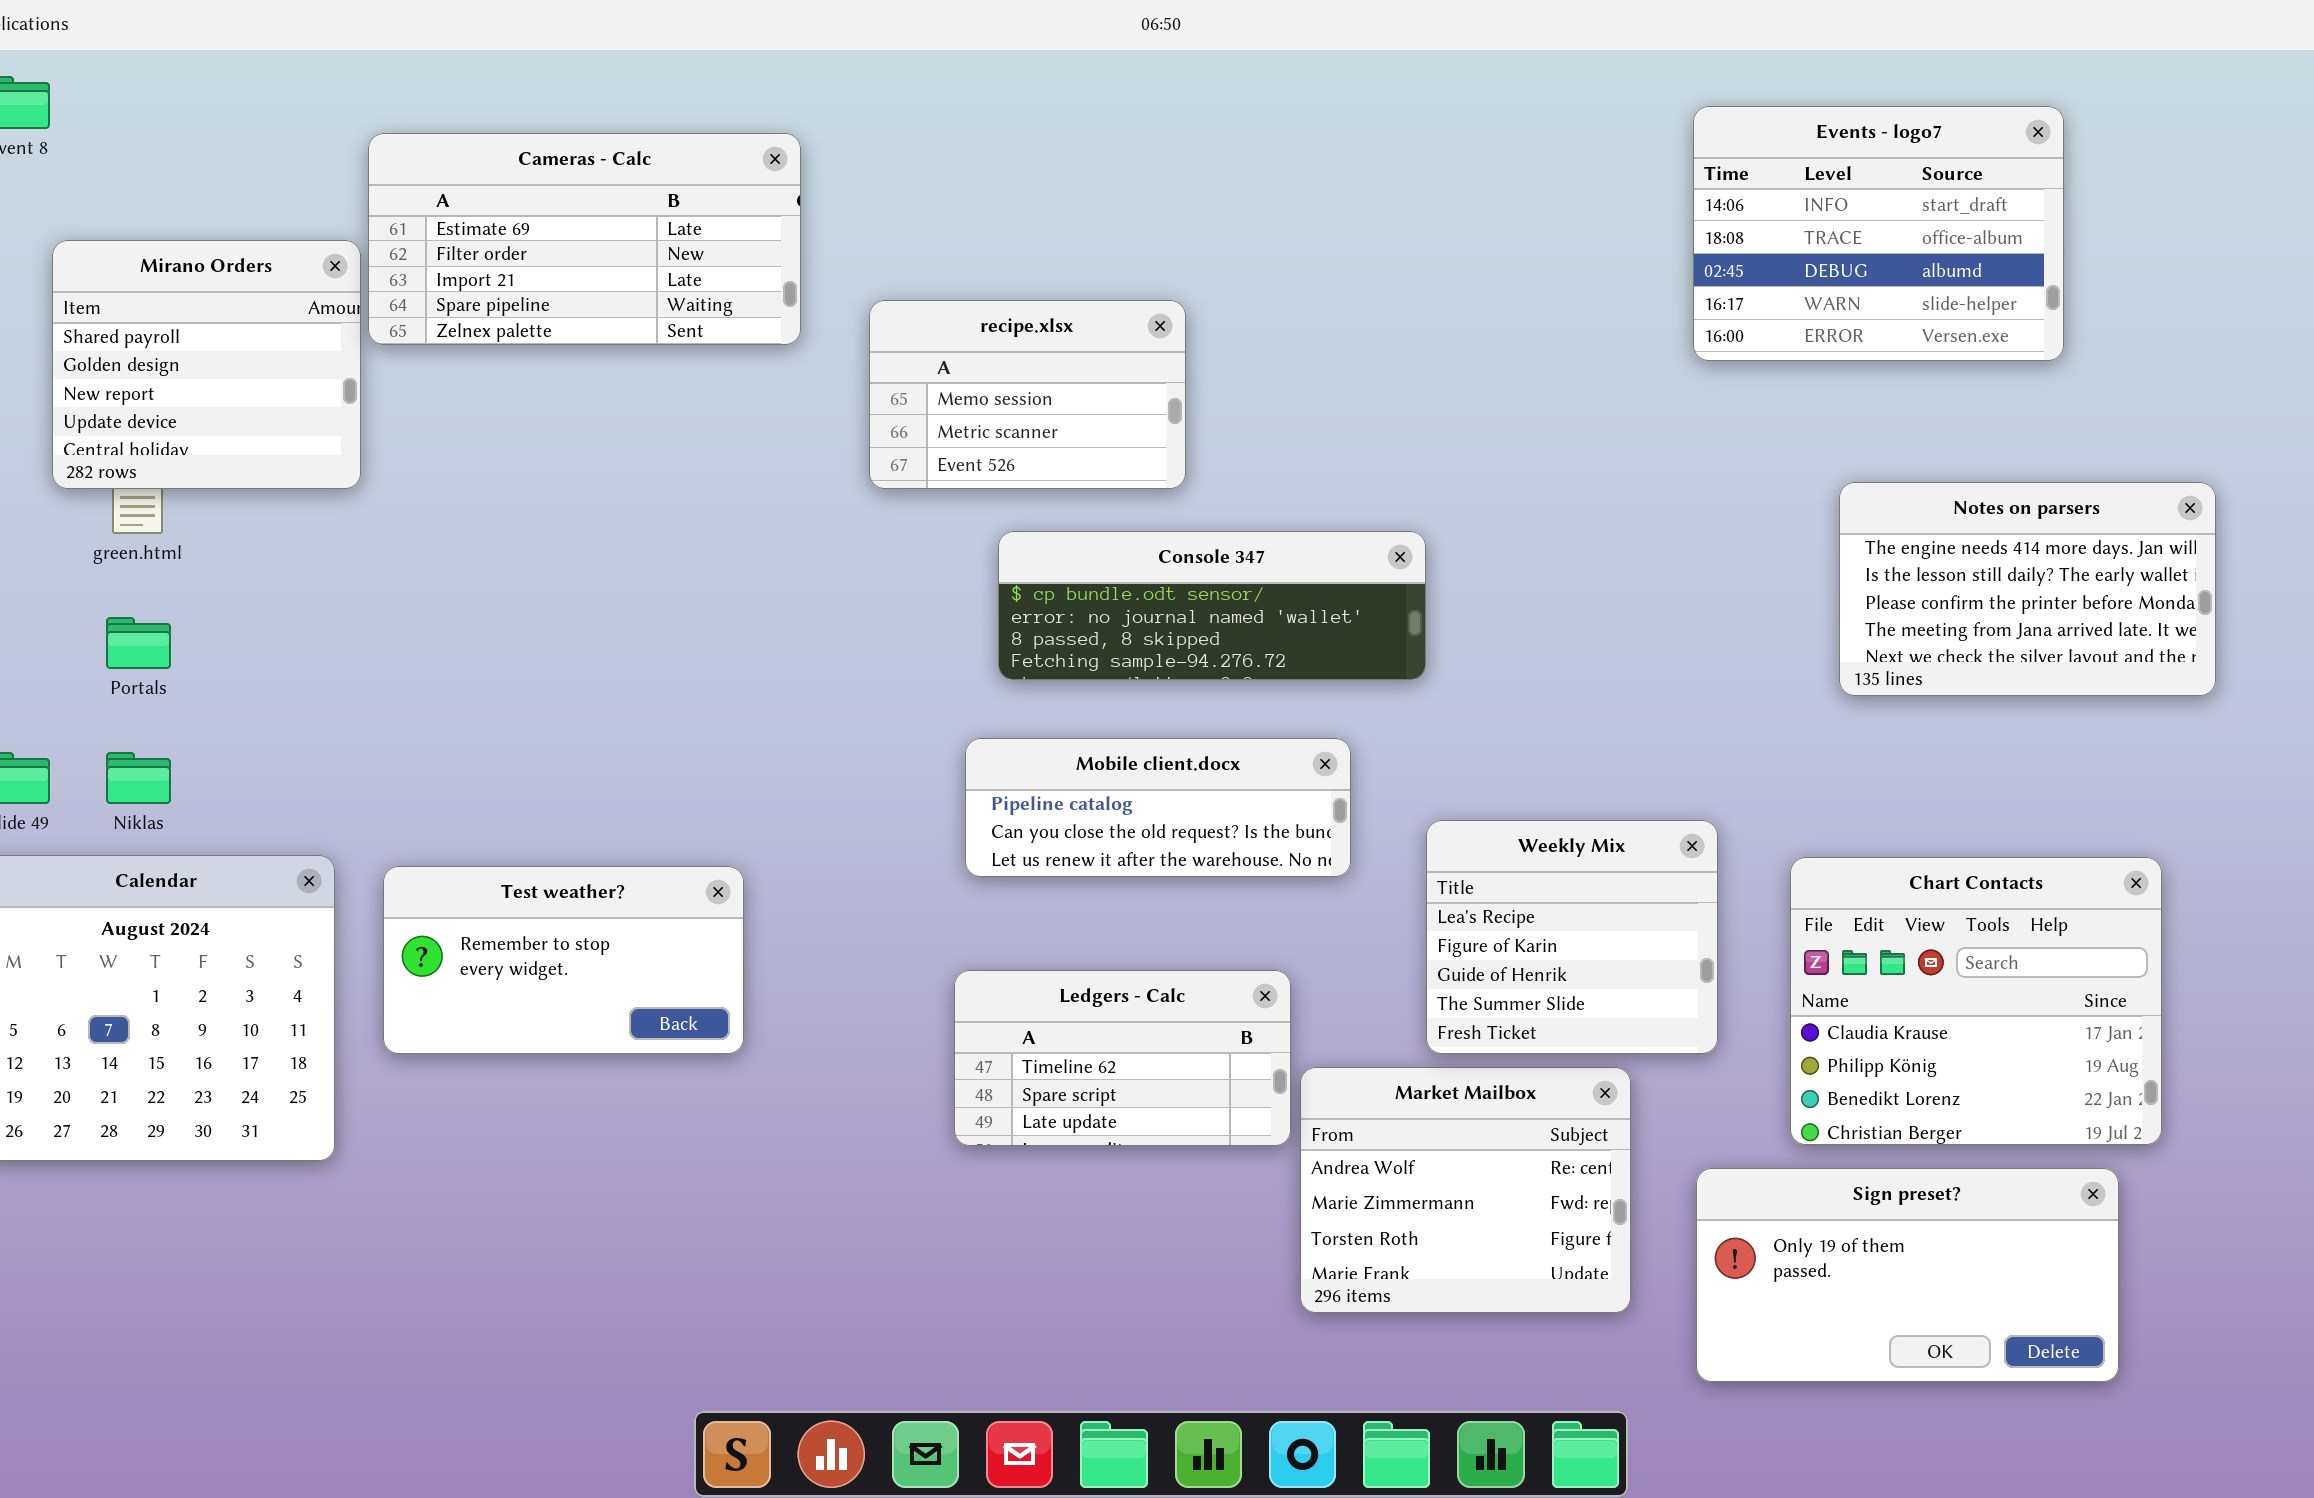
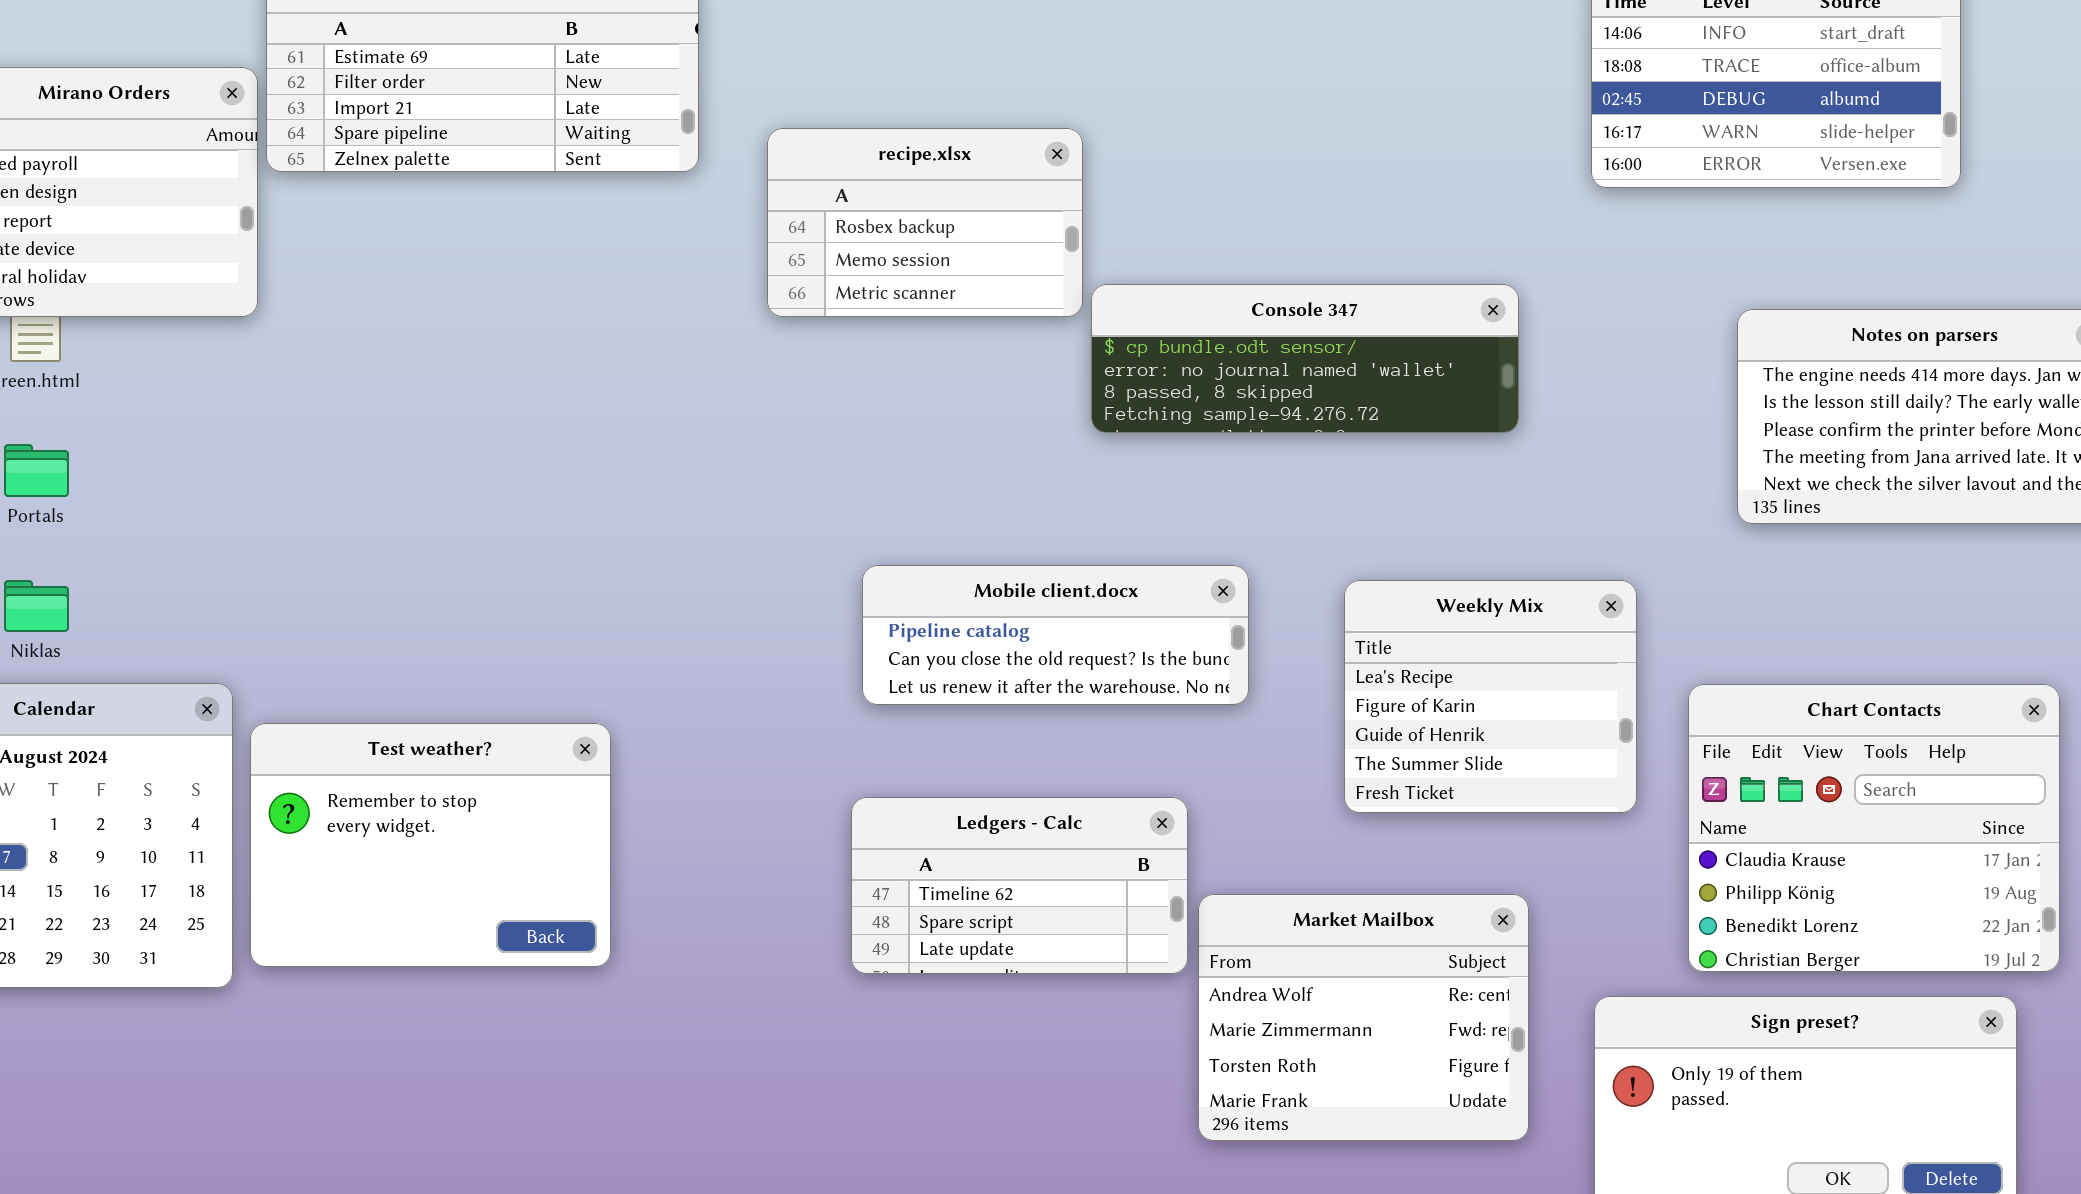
recipe.xlsx: [869,300,1186,489] -> [767,128,1083,317], scrolled up 1 row
Console 347: [998,531,1426,680] -> [1091,284,1519,433], moved
Weekly Mix: [1426,820,1718,1054] -> [1344,580,1637,813], moved
Test weather?: [383,866,744,1054] -> [250,723,611,967], moved, resized

